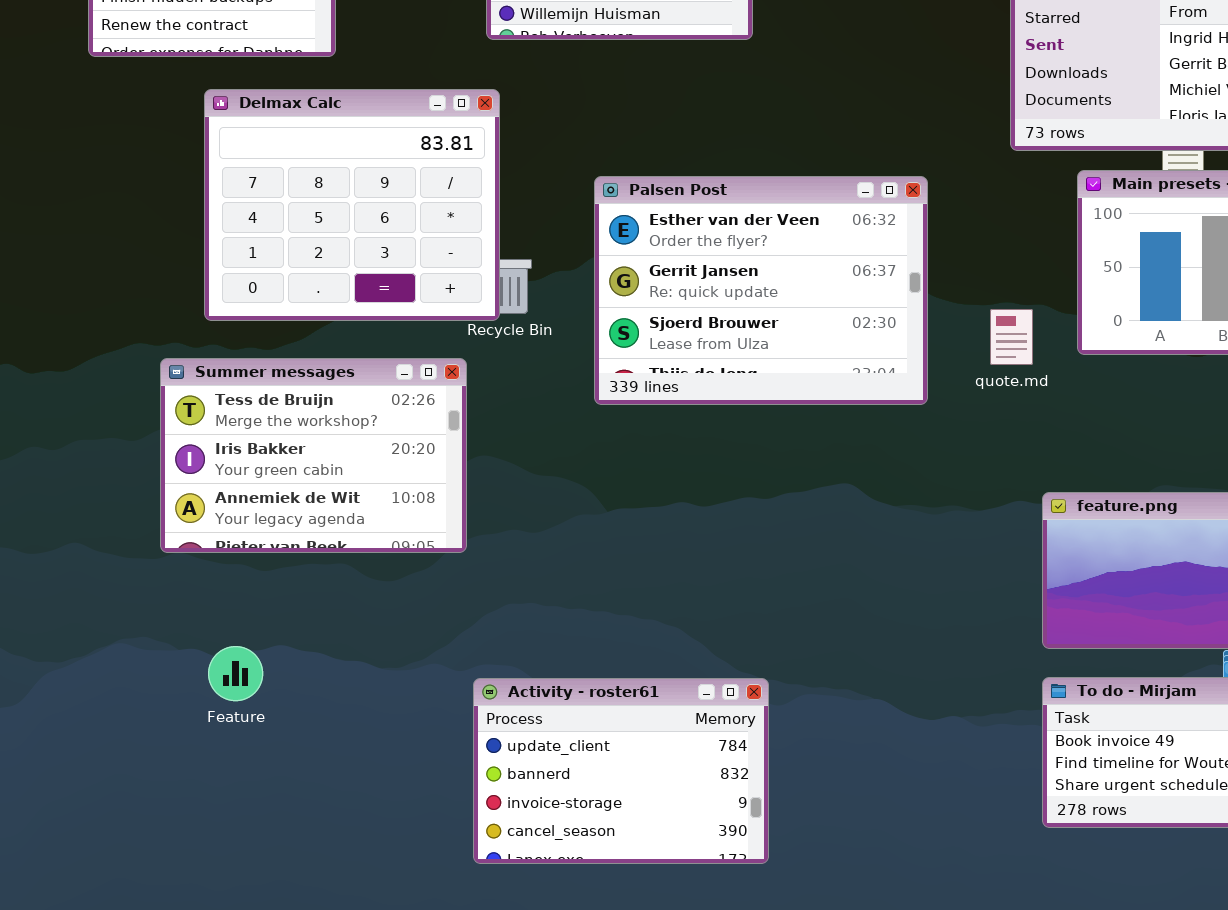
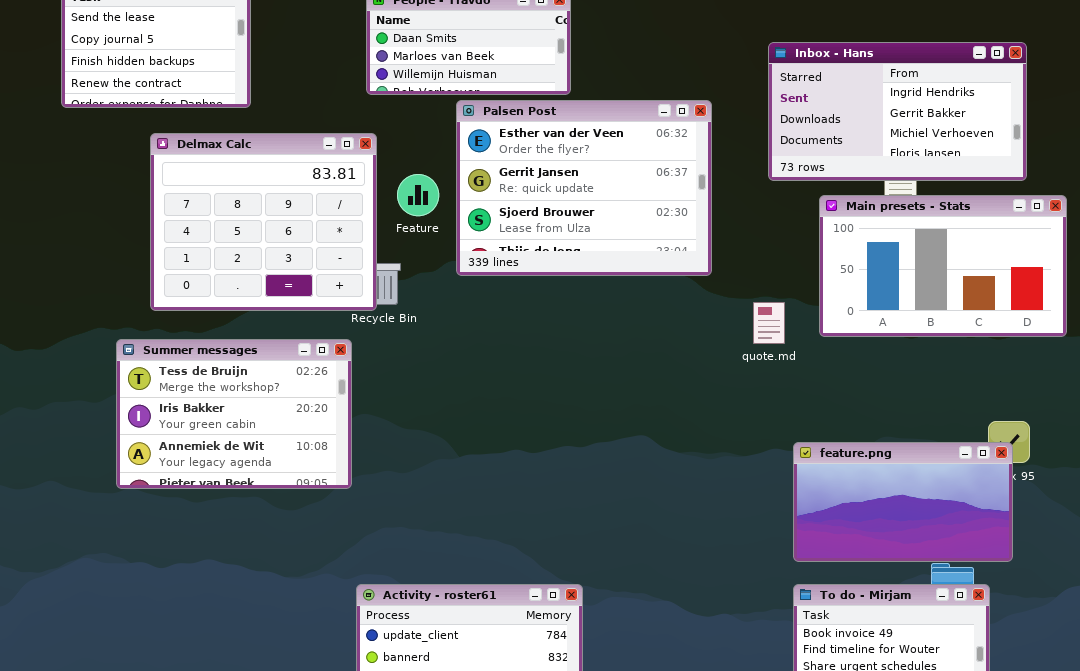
Palsen Post: [594,176,928,405] -> [456,100,712,276], moved
Feature: [208,646,263,701] -> [397,174,439,216], moved

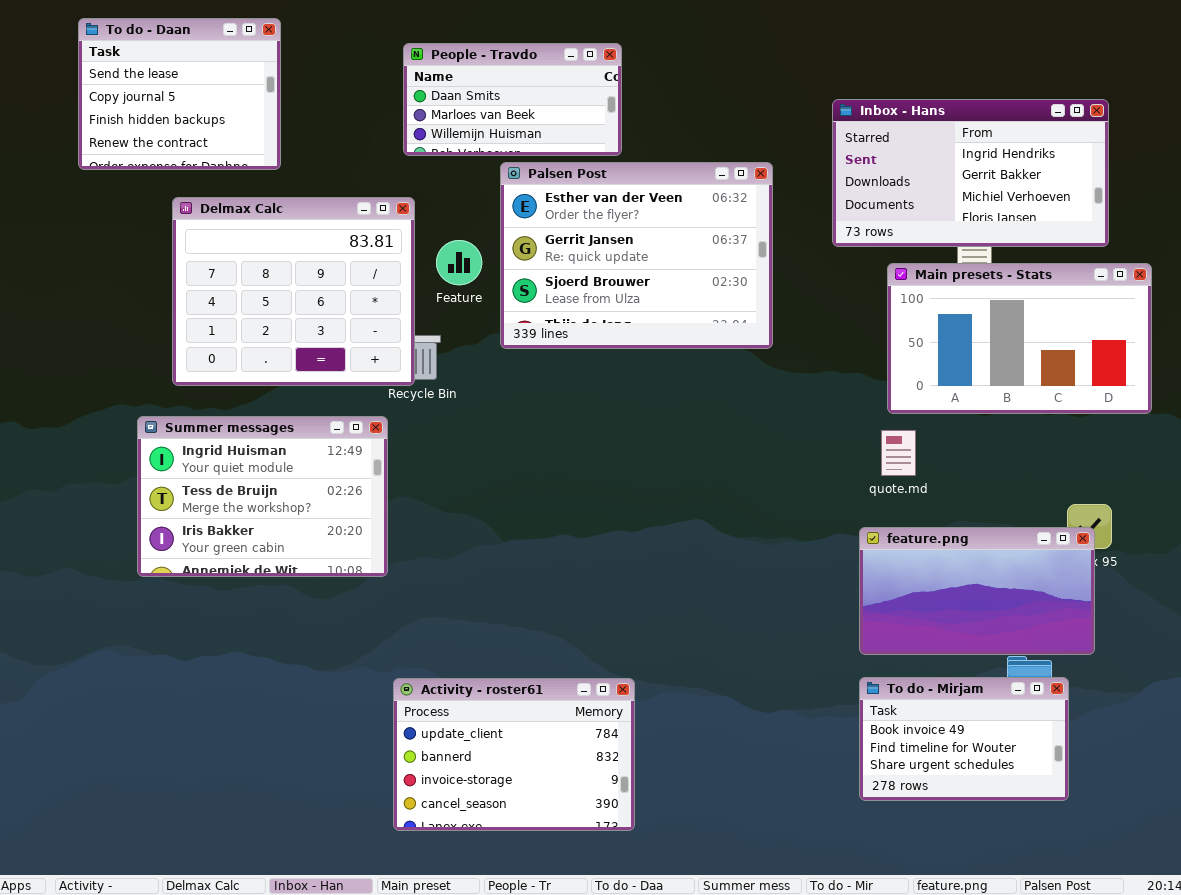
quote.md: [753,302,785,344] -> [881,430,916,476], moved
Summer messages: [116,339,352,489] -> [137,416,388,577], scrolled up 1 row

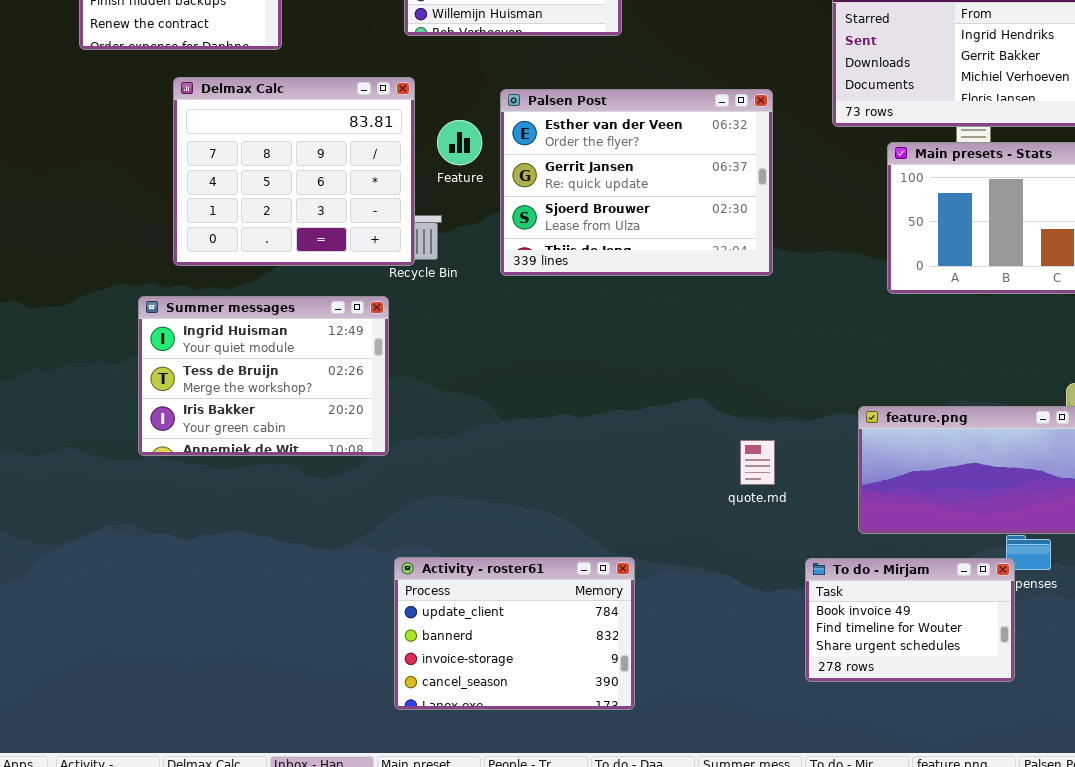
Palsen Post: [500,162,773,349] -> [500,89,773,276], moved
quote.md: [881,430,916,476] -> [740,440,775,485], moved
To do - Mirjam: [859,677,1069,801] -> [805,558,1015,682], moved

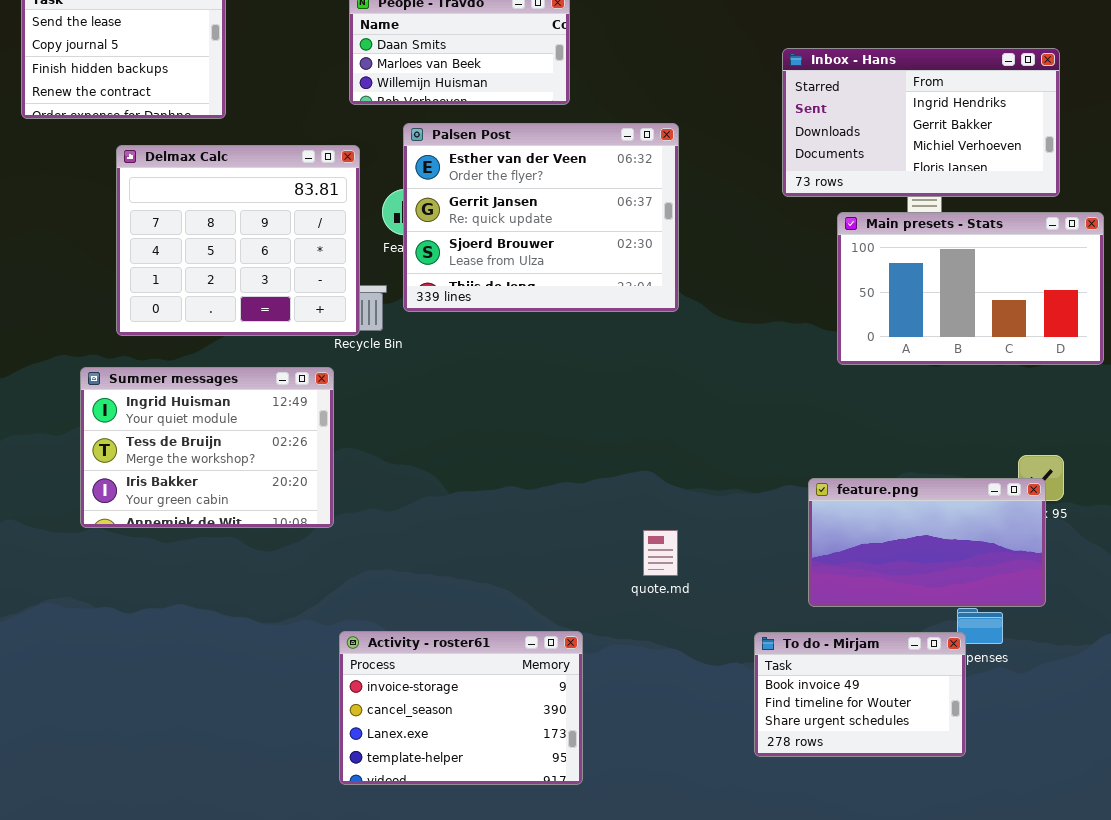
Palsen Post: [500,89,773,276] -> [403,123,679,312], moved
quote.md: [740,440,775,485] -> [643,530,678,576], moved
Activity - roster61: [394,557,635,710] -> [339,631,583,785], scrolled down 2 rows

